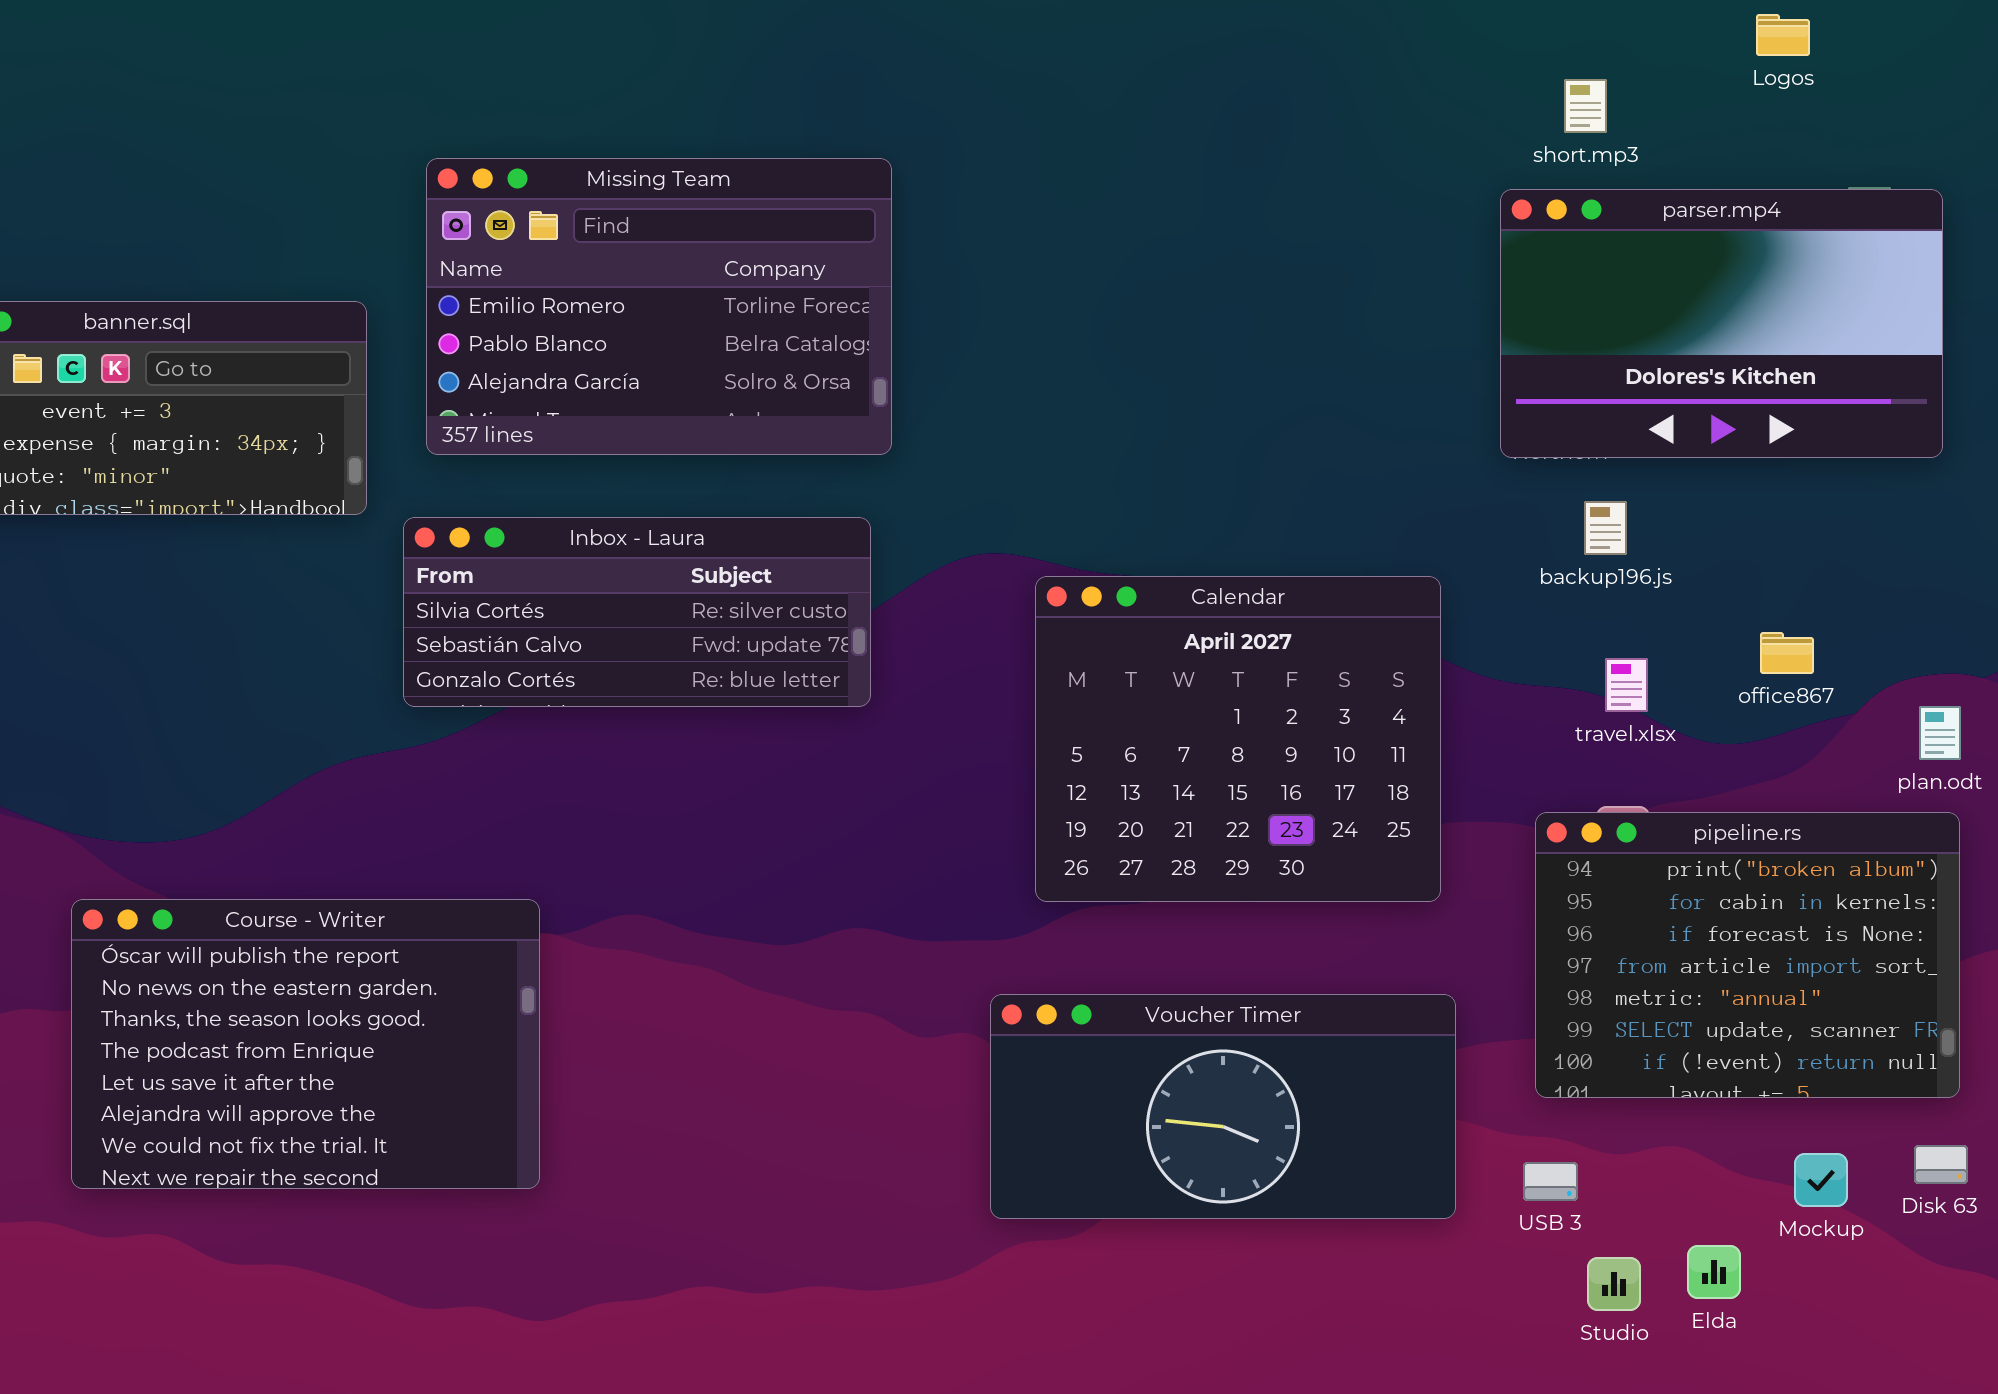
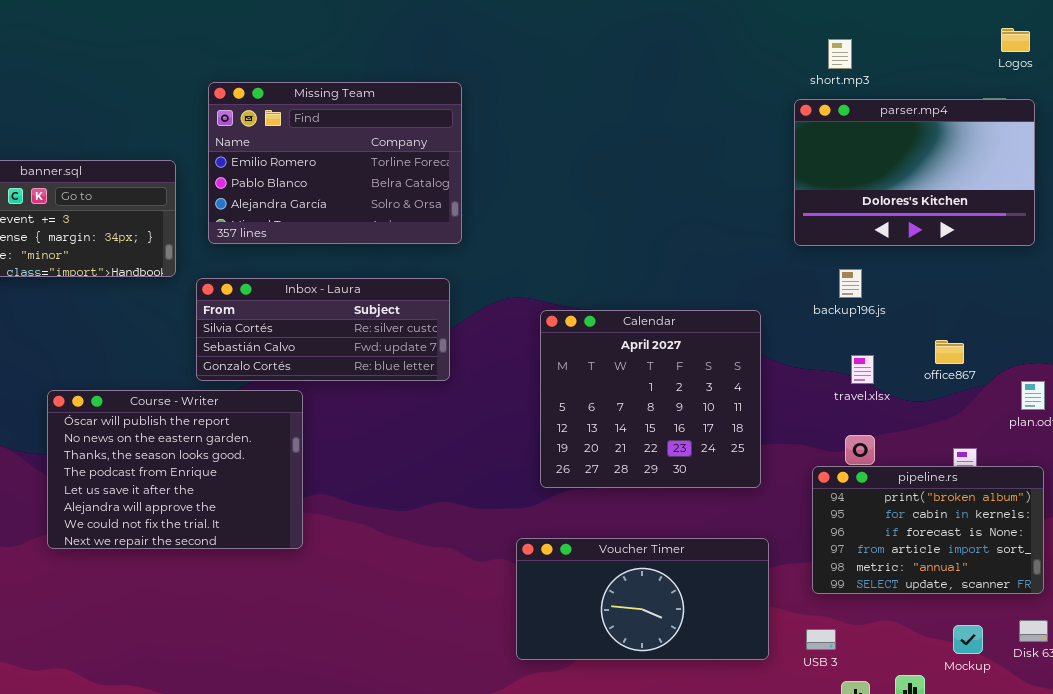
Logos: [1756,14,1810,56] -> [1001,28,1030,52], moved
pipeline.rs: [1535,812,1960,1098] -> [812,466,1044,594], resized
Course - Writer: [71,899,540,1189] -> [47,390,303,549], moved

